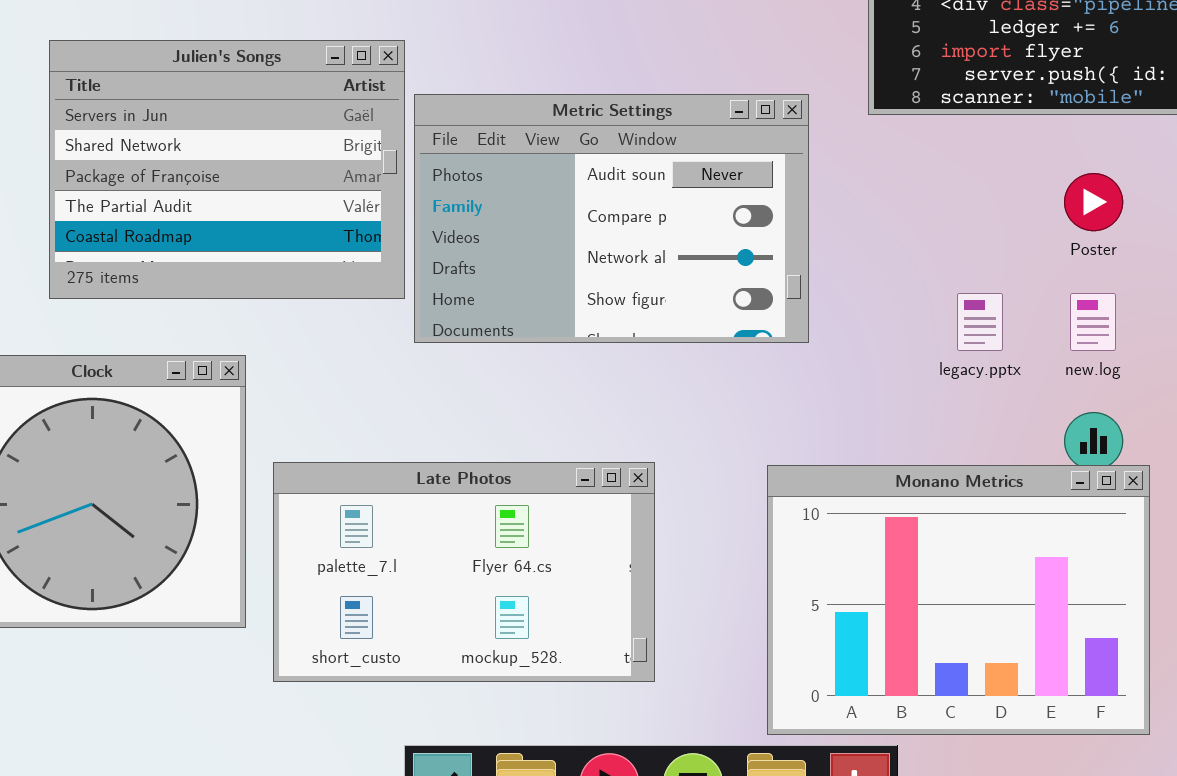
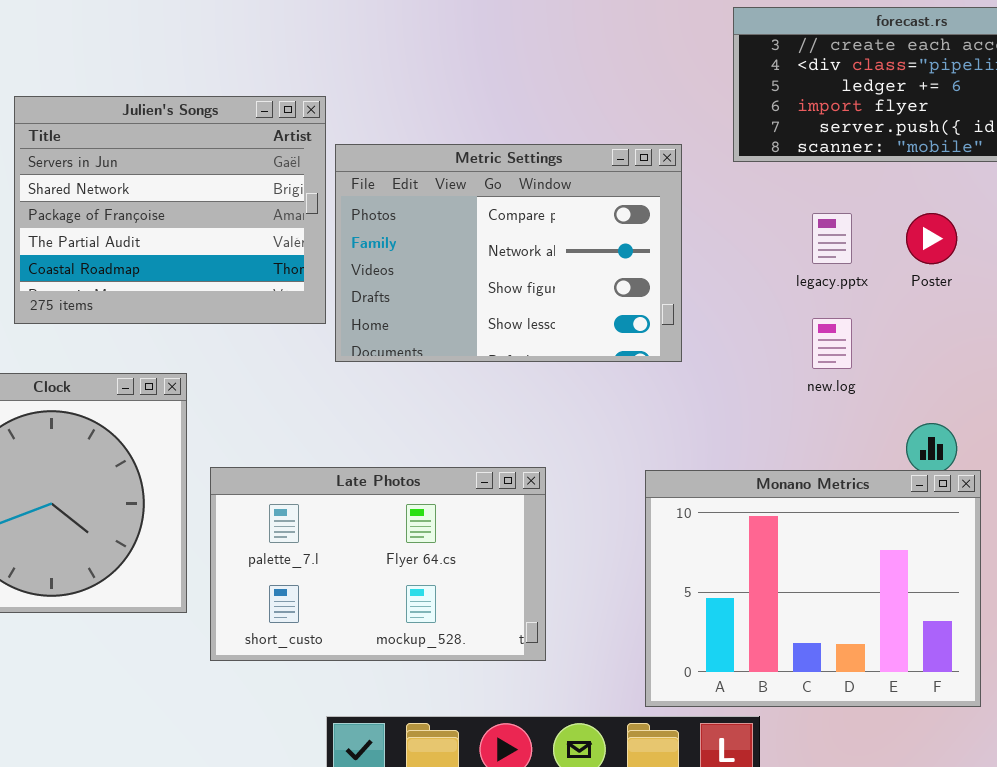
Metric Settings: [414,94,809,343] -> [335,144,682,362], scrolled down 1 row
legacy.pptx: [957,293,1003,351] -> [812,213,852,264], moved
new.log: [1070,293,1116,351] -> [812,318,852,369], moved

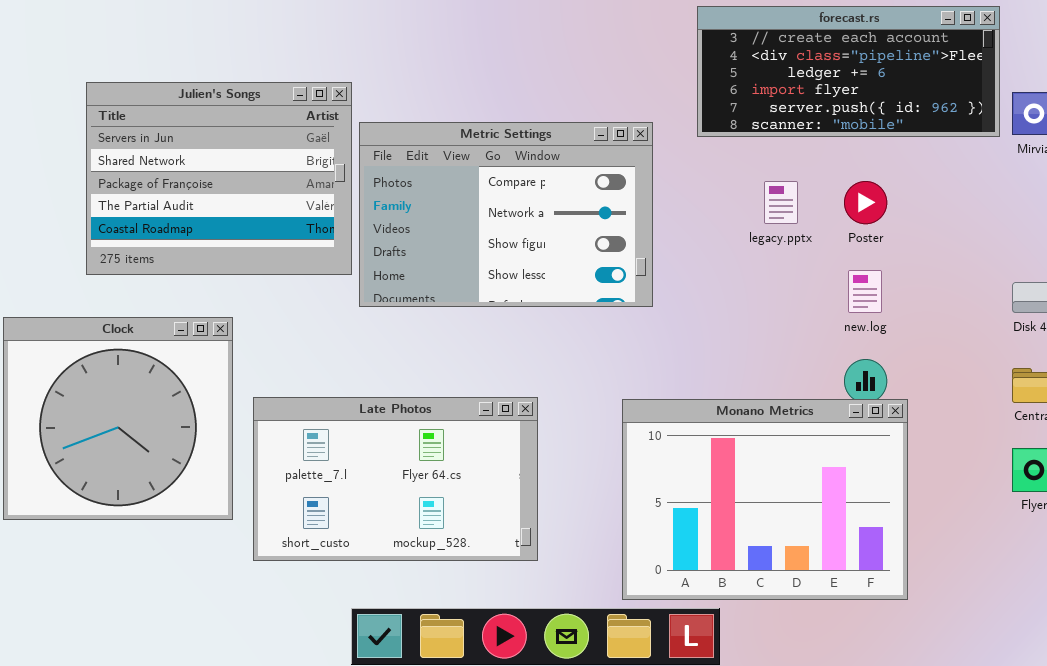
new.log: [812,318,852,369] -> [848,270,882,313], moved

